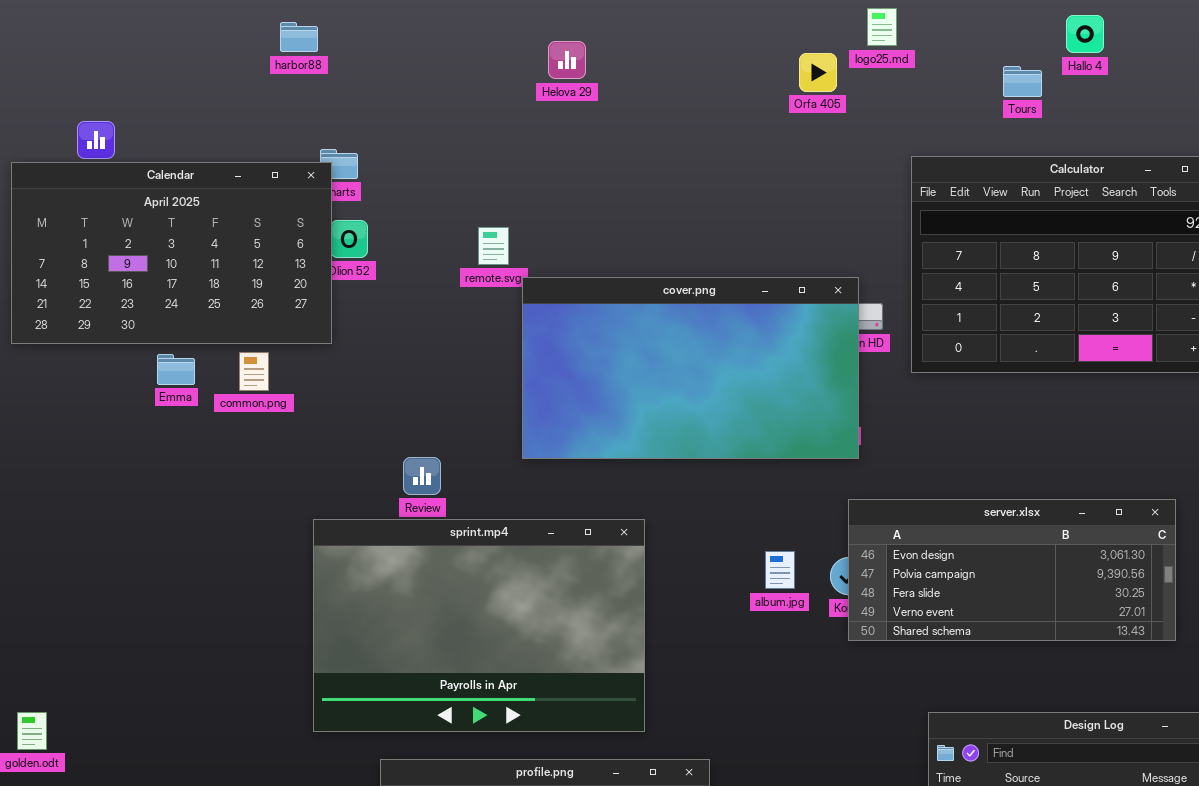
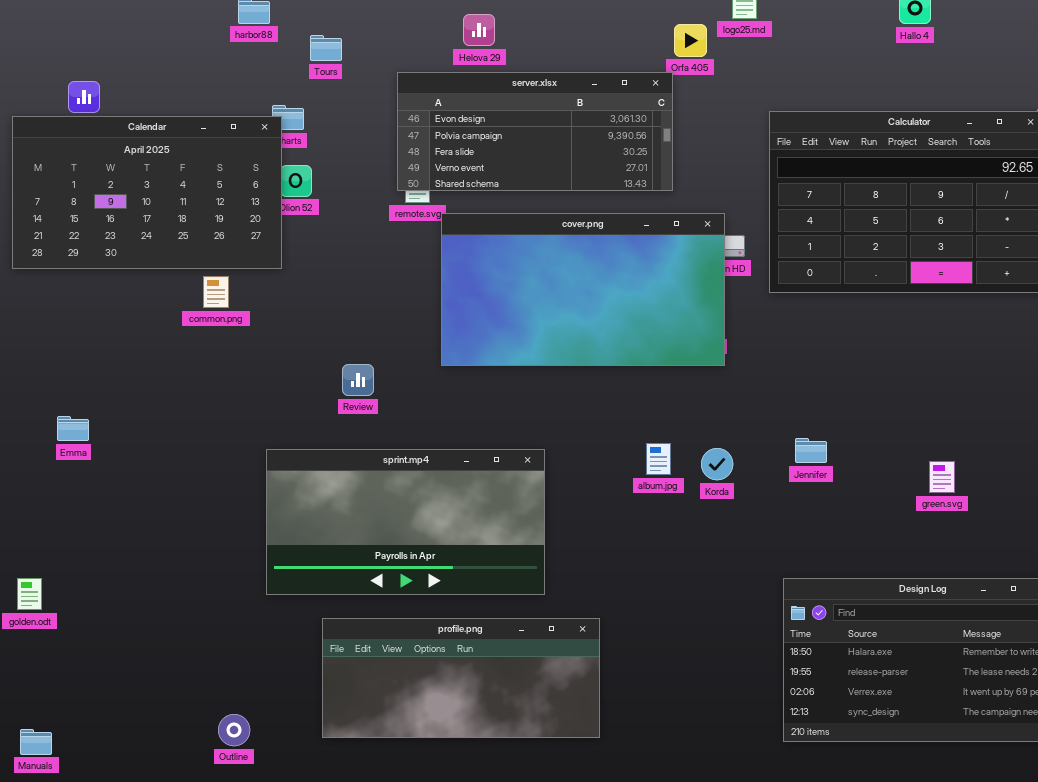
Tours: [1003,66,1042,97] -> [310,35,342,61], moved
Emma: [157,354,195,385] -> [57,416,89,441], moved
server.xlsx: [848,499,1176,641] -> [397,72,673,191], moved
sprint.mp4: [313,519,645,732] -> [266,449,545,595], resized

